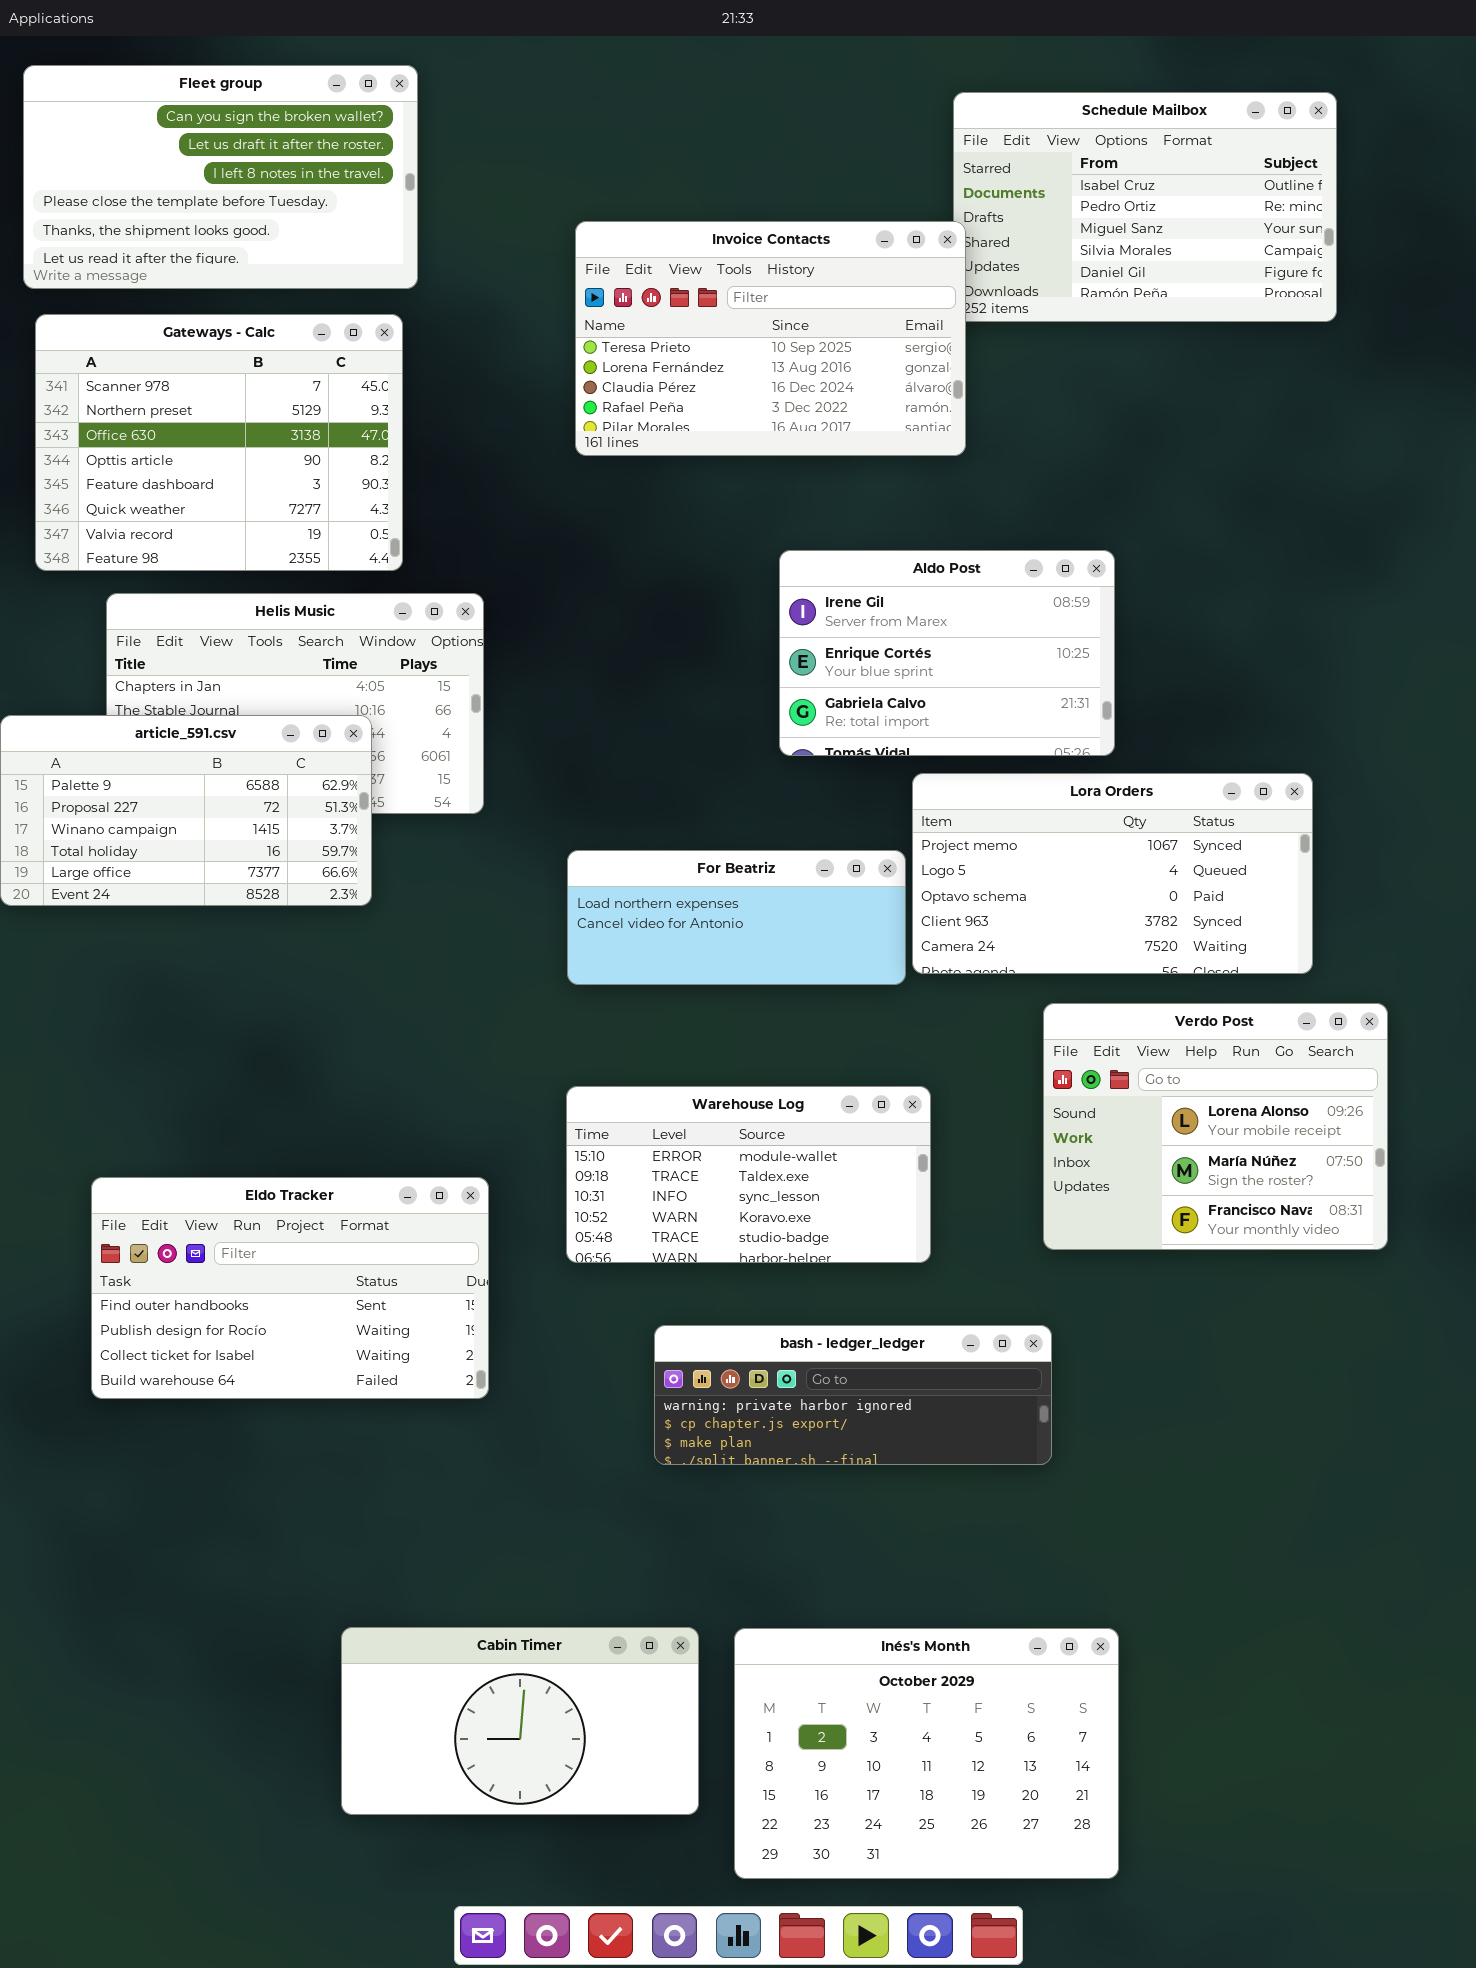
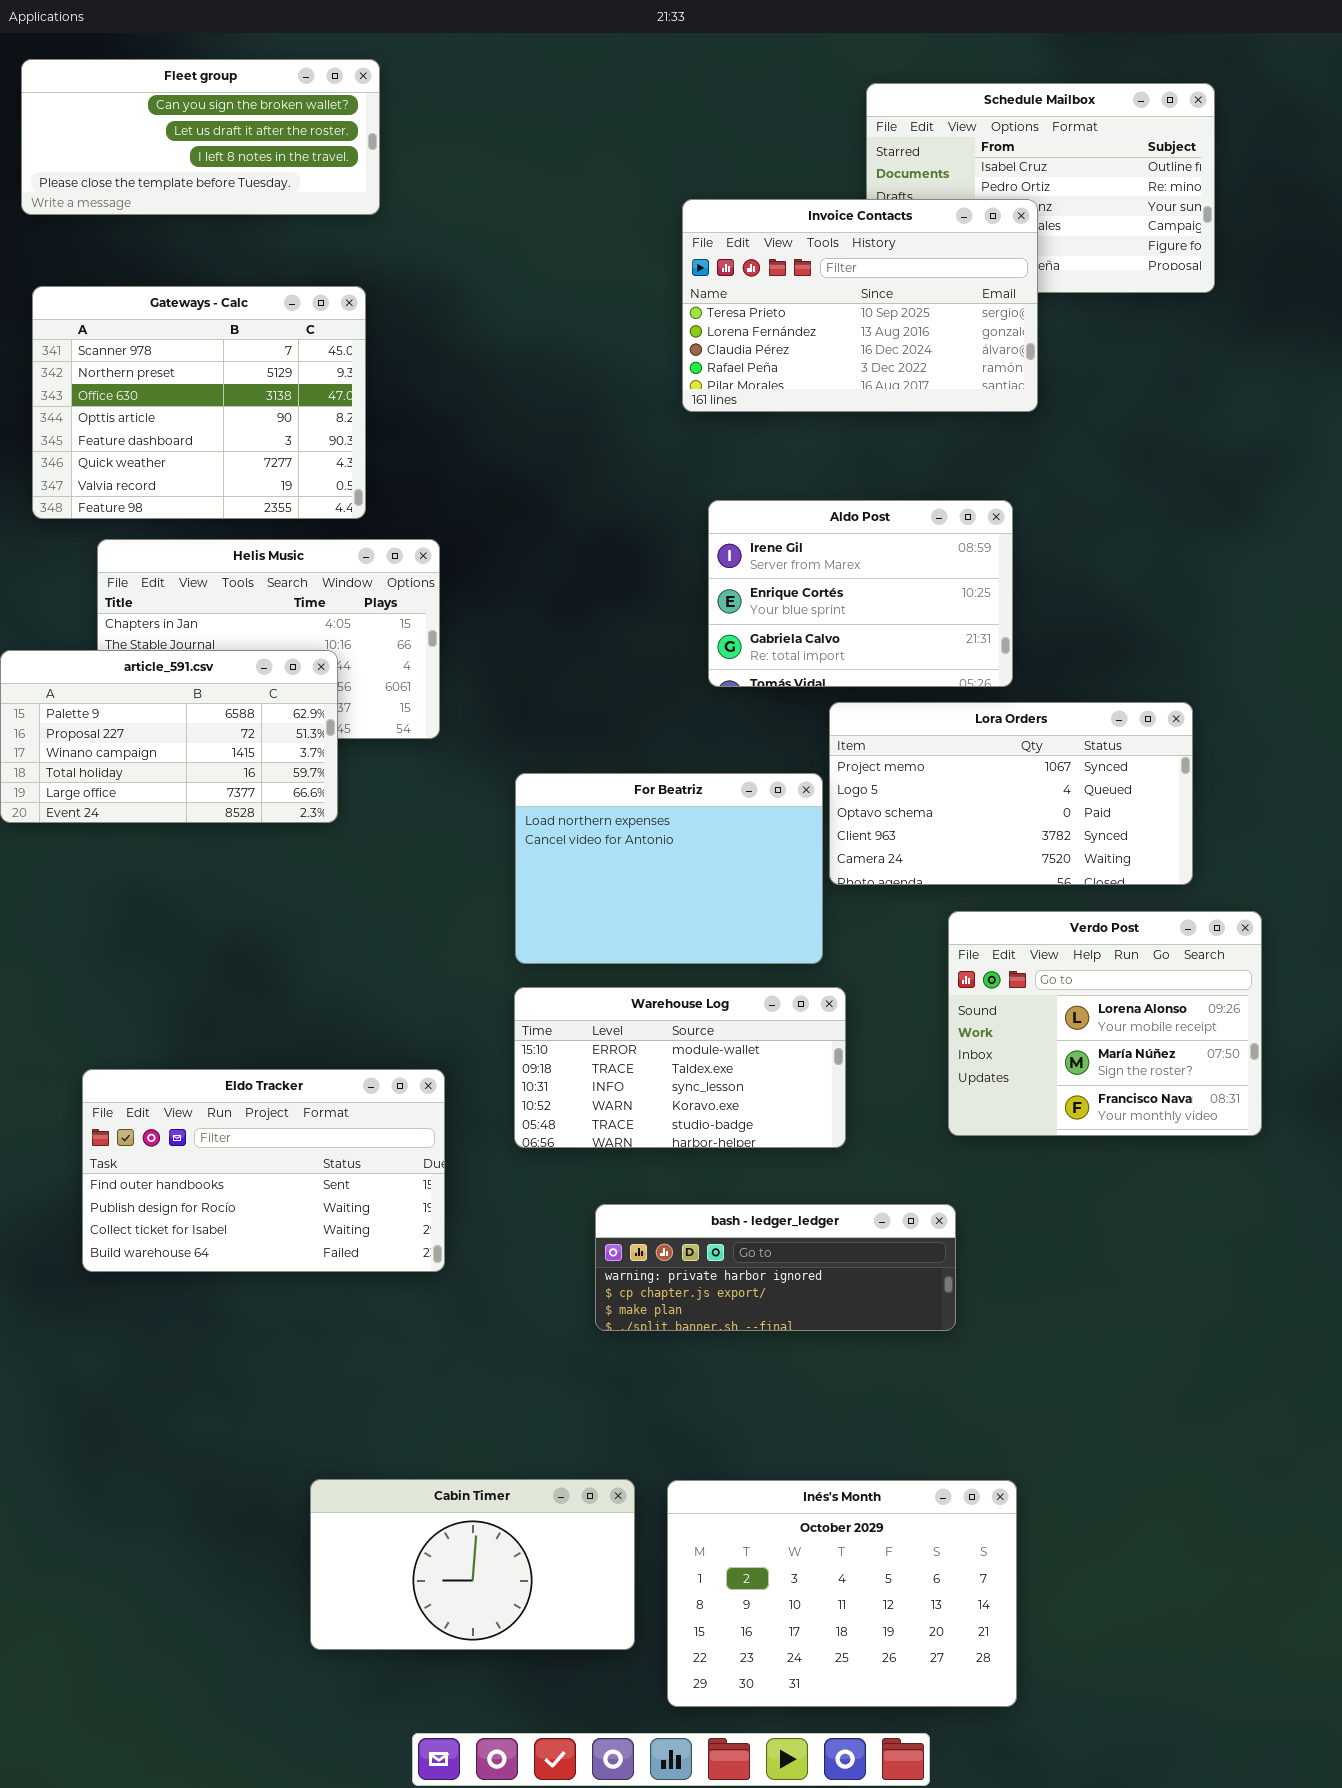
Fleet group: [23,65,418,289] -> [21,59,380,215], resized
Invoice Contacts: [575,221,966,456] -> [682,199,1038,412], moved
For Beatriz: [567,850,906,985] -> [515,773,823,964], resized

